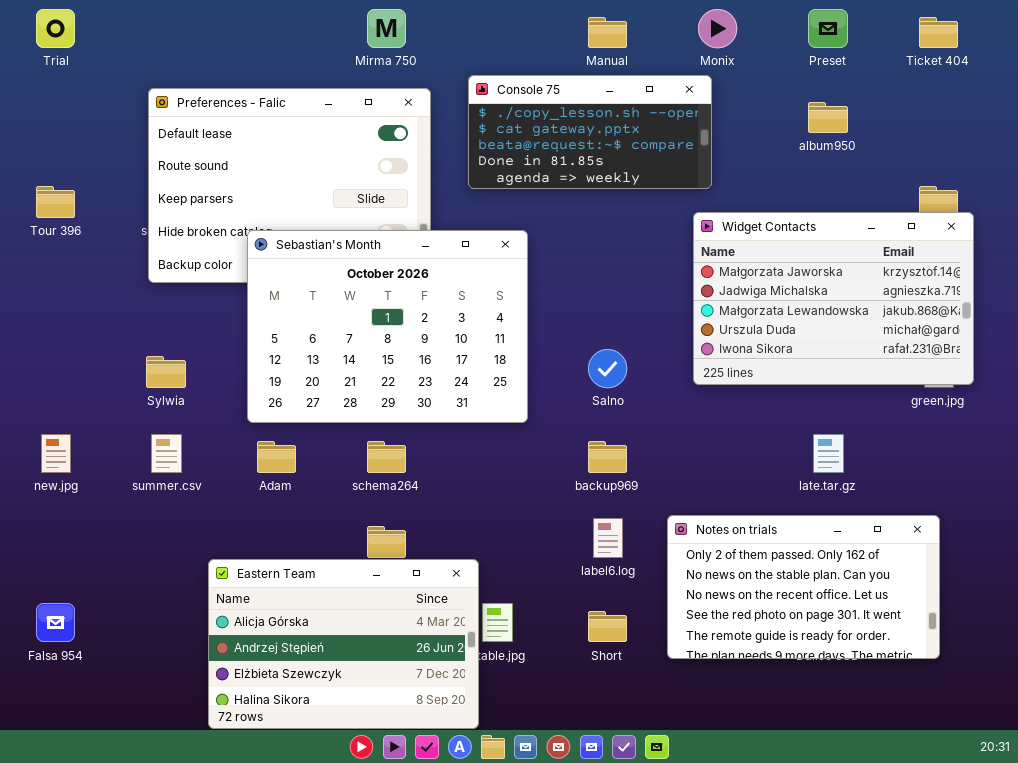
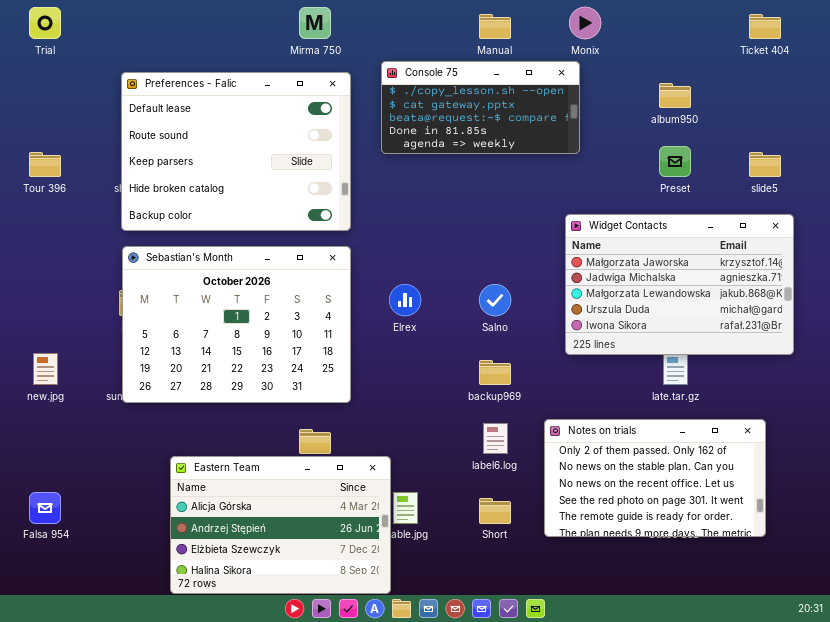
Preset: [808,9,848,48] -> [659,146,691,177], moved
Widget Contacts: [693,212,974,385] -> [565,214,794,355], moved
Sebastian's Month: [247,230,528,423] -> [122,246,351,403], moved

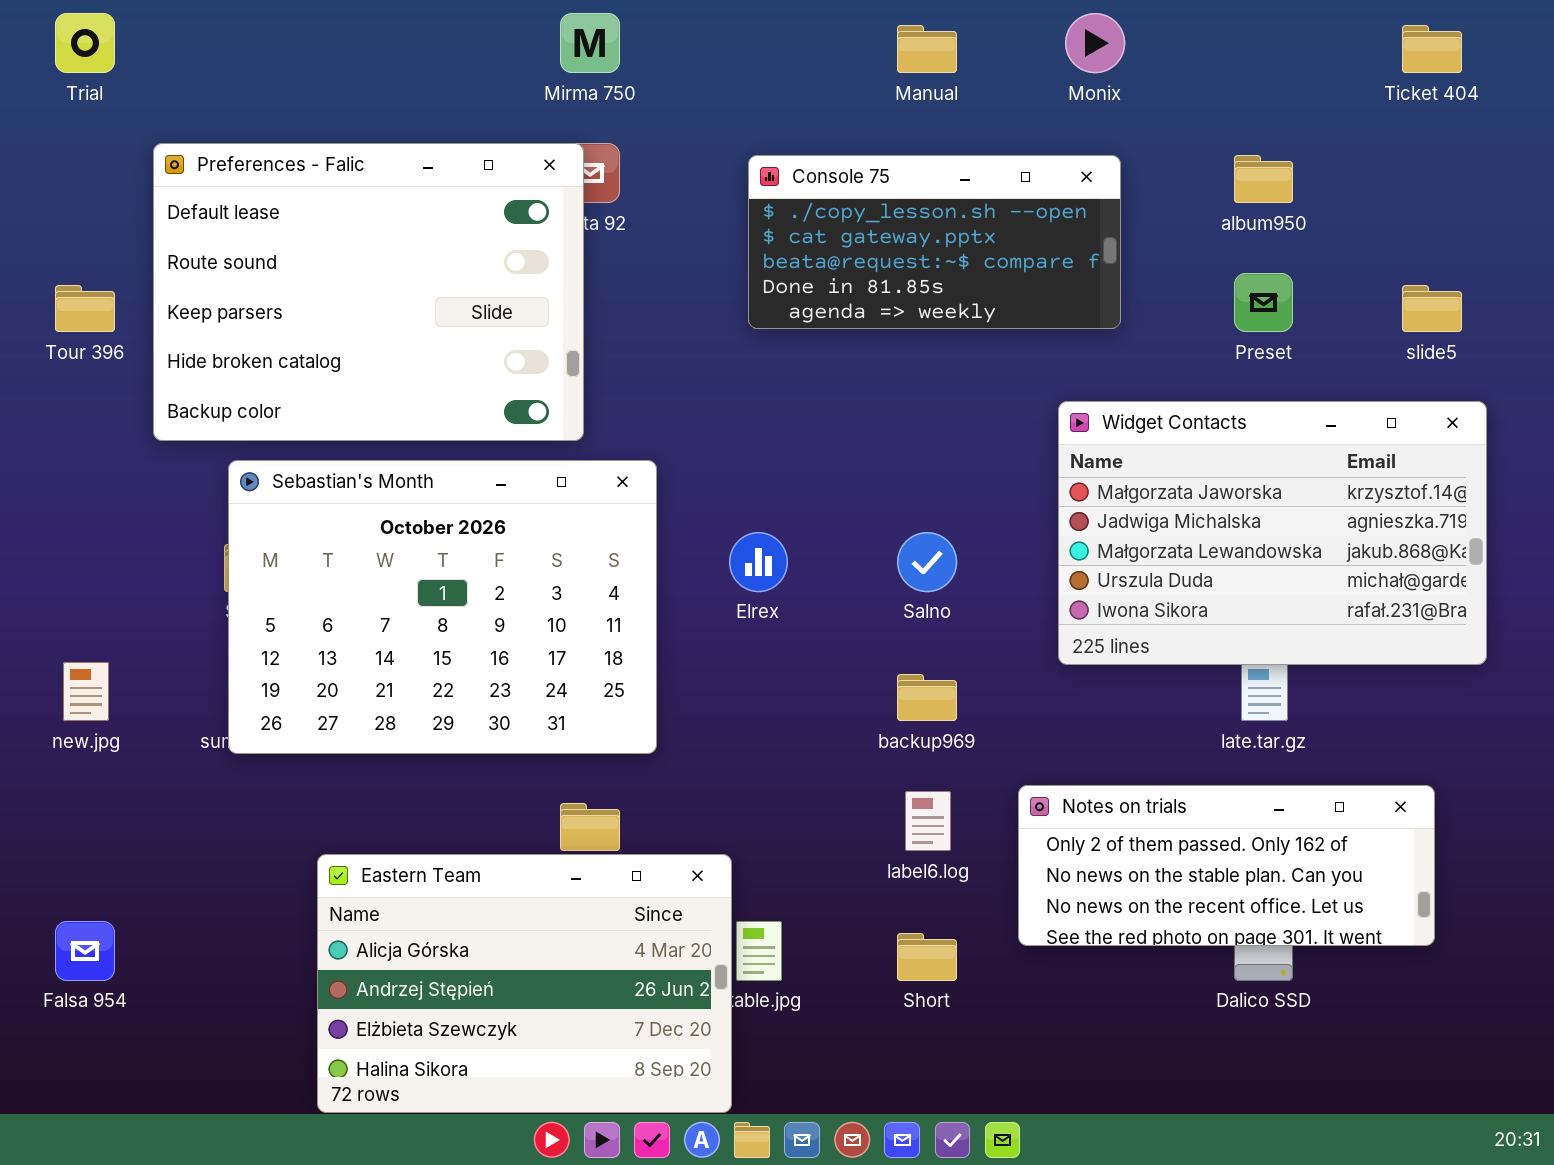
Console 75: [381,61,580,154] -> [748,155,1121,329], moved
Preferences - Falic: [121,72,351,231] -> [153,143,584,441], moved
Notes on trials: [544,419,766,537] -> [1018,785,1435,946], resized

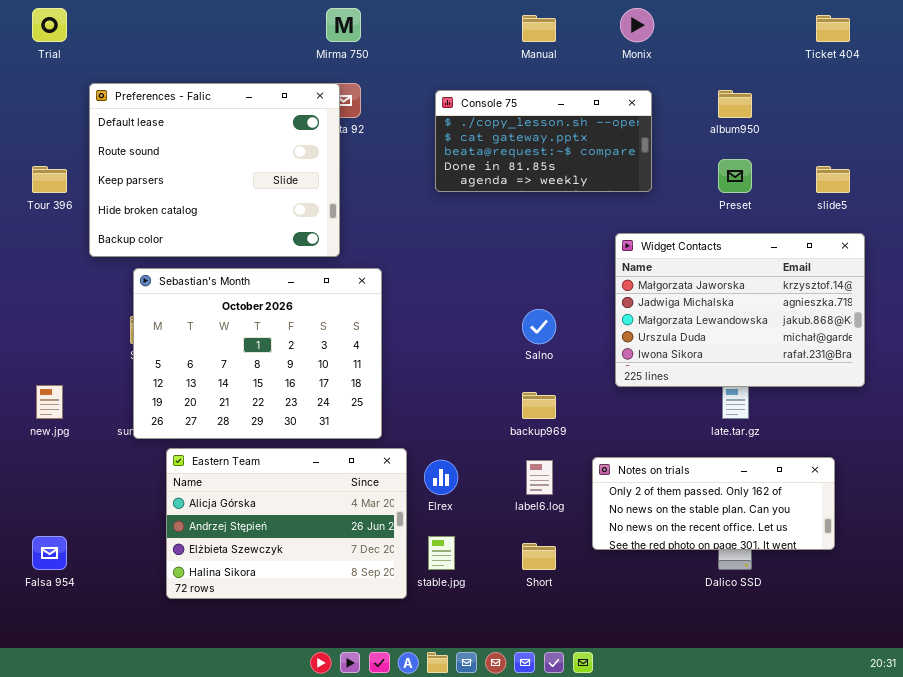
Elrex: [729,532,788,592] -> [424,460,458,495], moved
Eastern Team: [317,854,732,1113] -> [166,448,407,599], moved

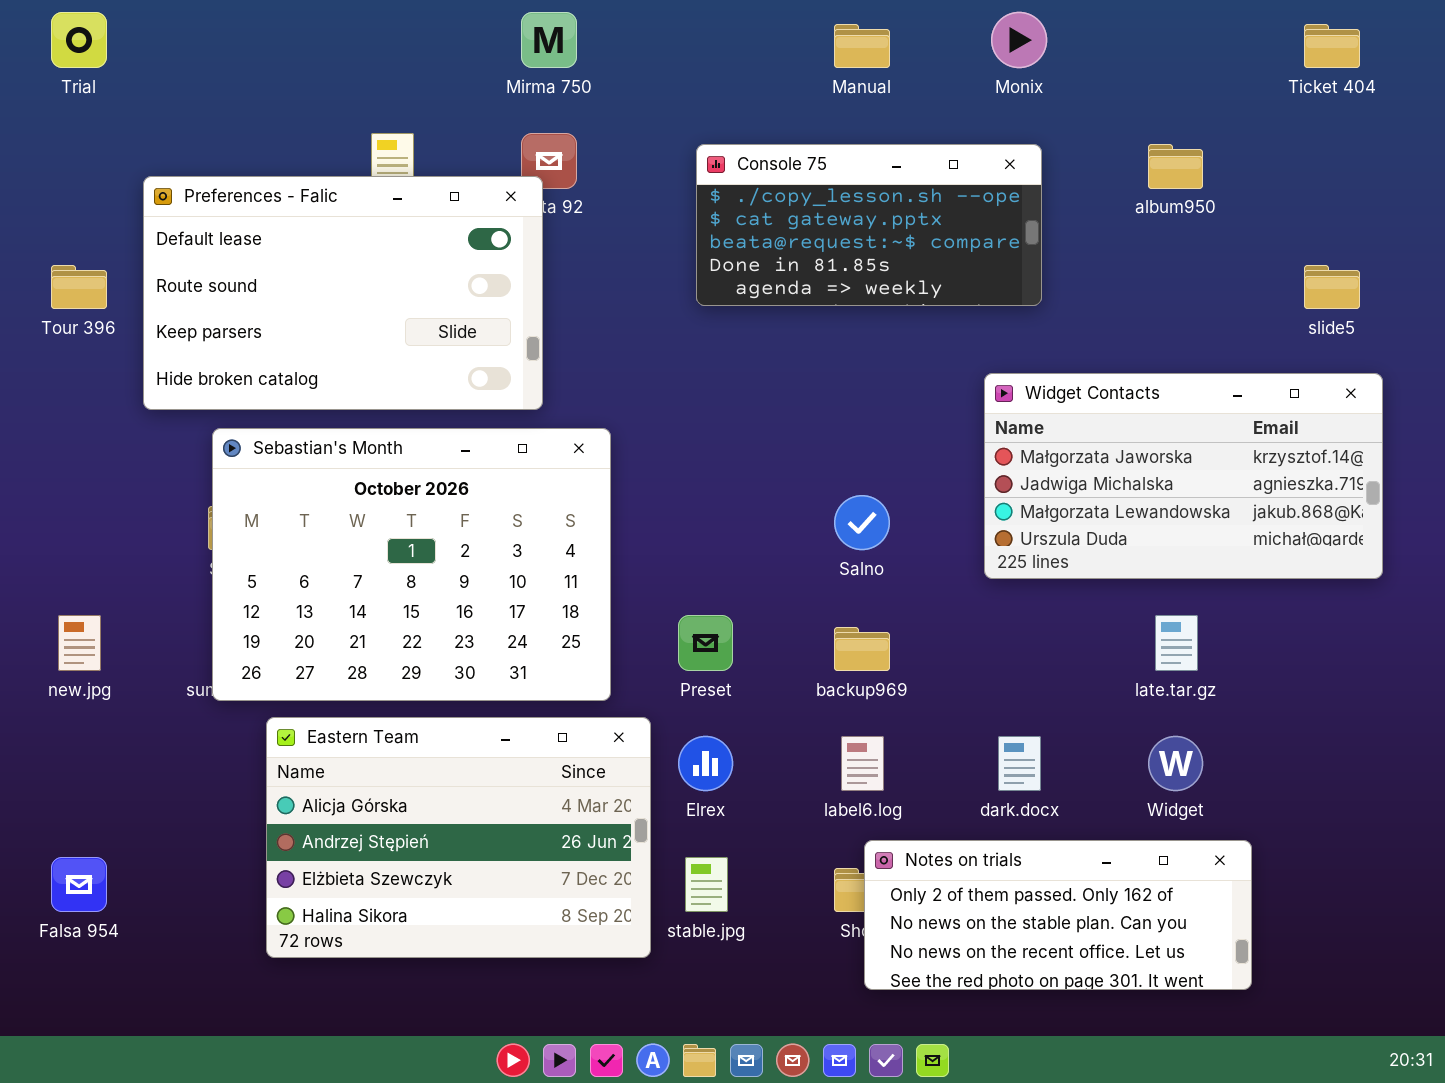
Preferences - Falic: [89,83,340,257] -> [143,176,543,410], resized
Preset: [718,159,752,193] -> [678,615,733,671], moved
Widget Contacts: [615,233,865,387] -> [984,373,1383,579], resized
Notes on trials: [592,457,835,550] -> [864,840,1252,990], moved

